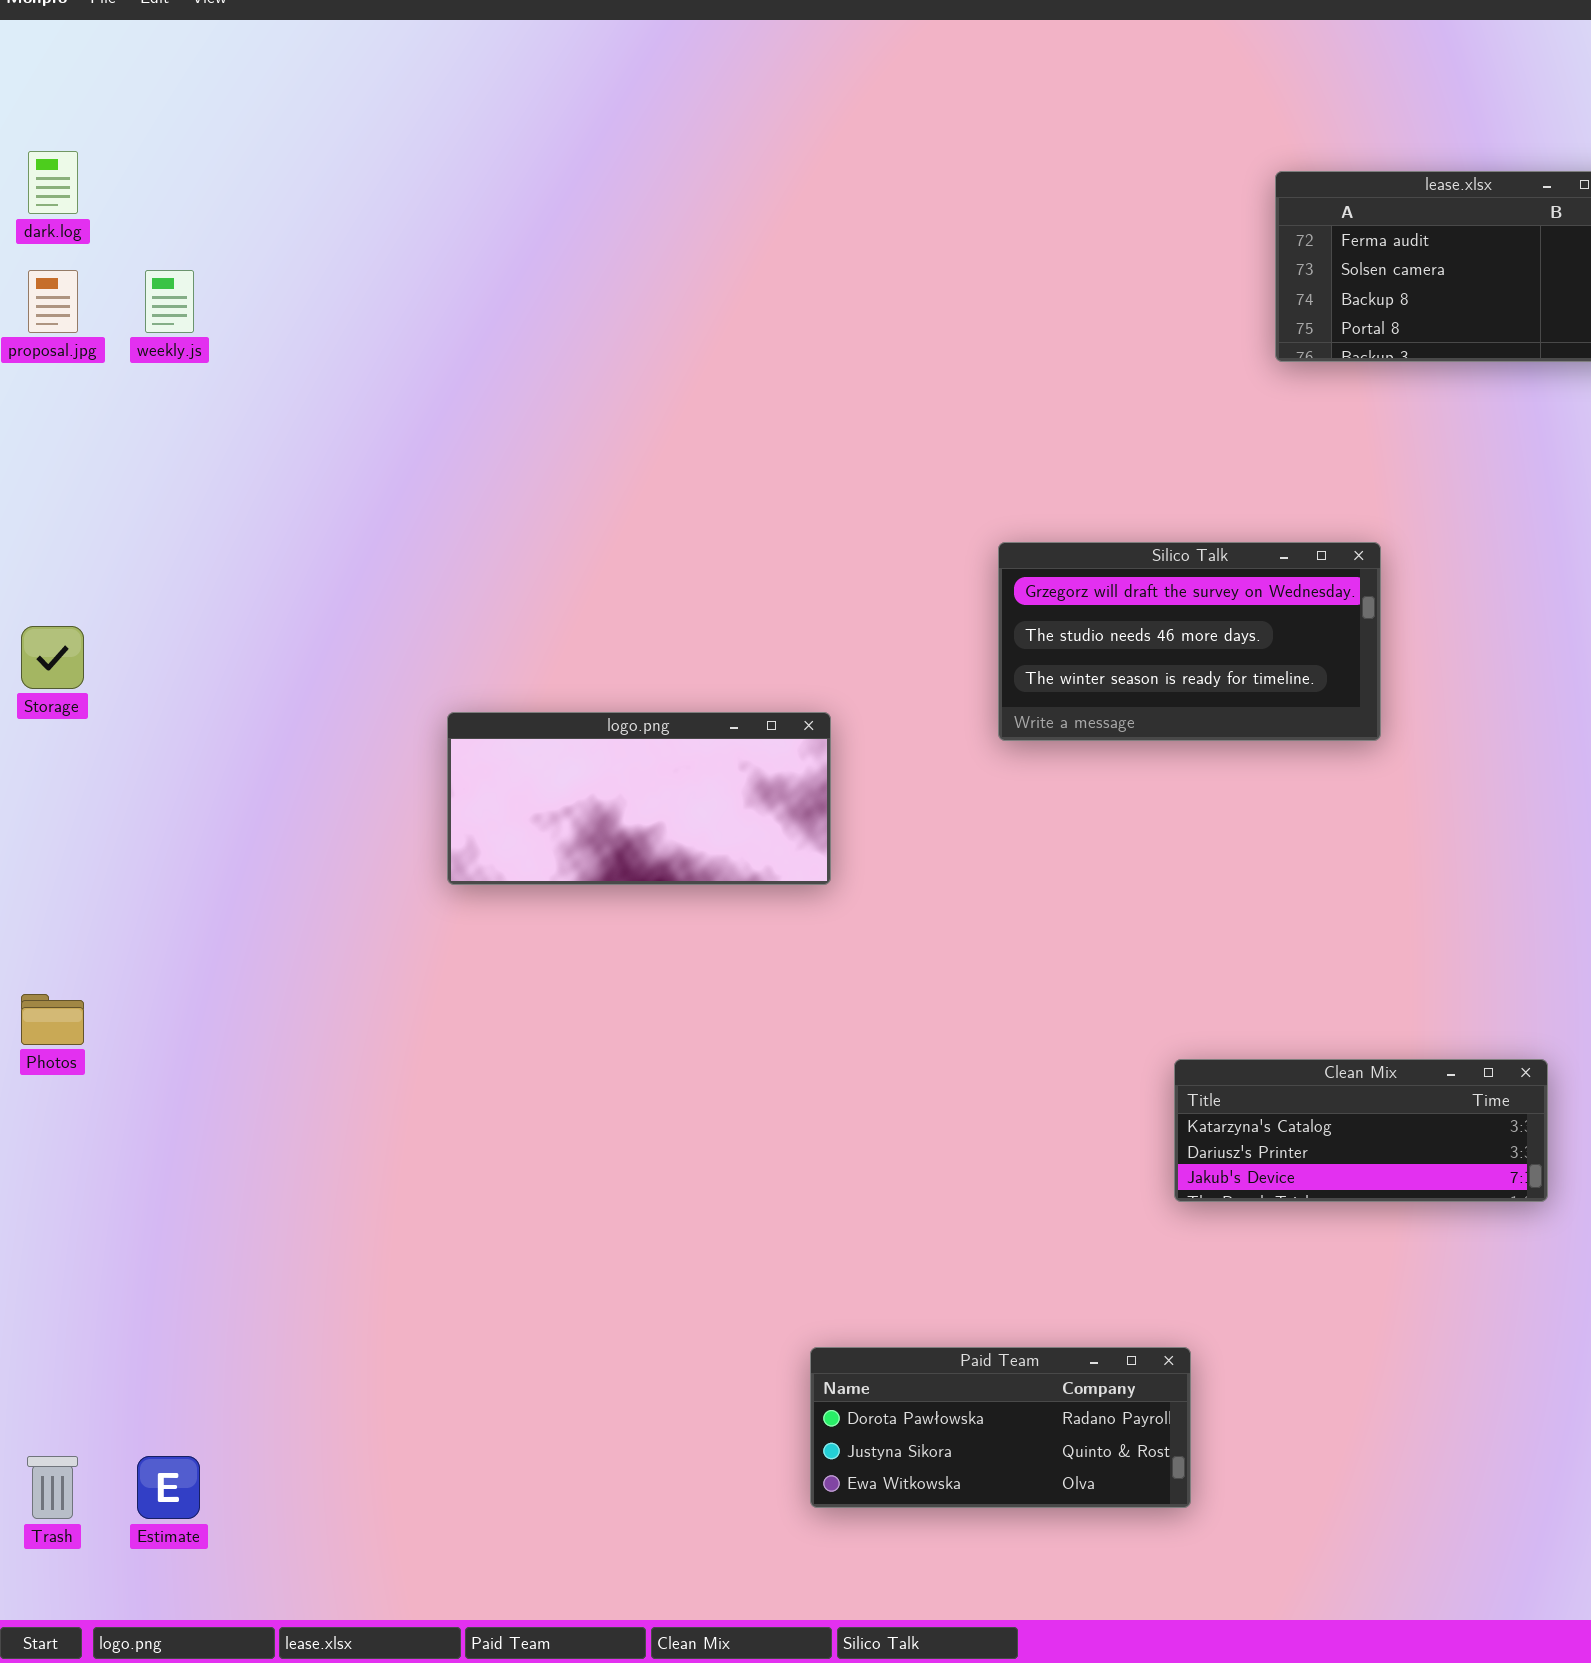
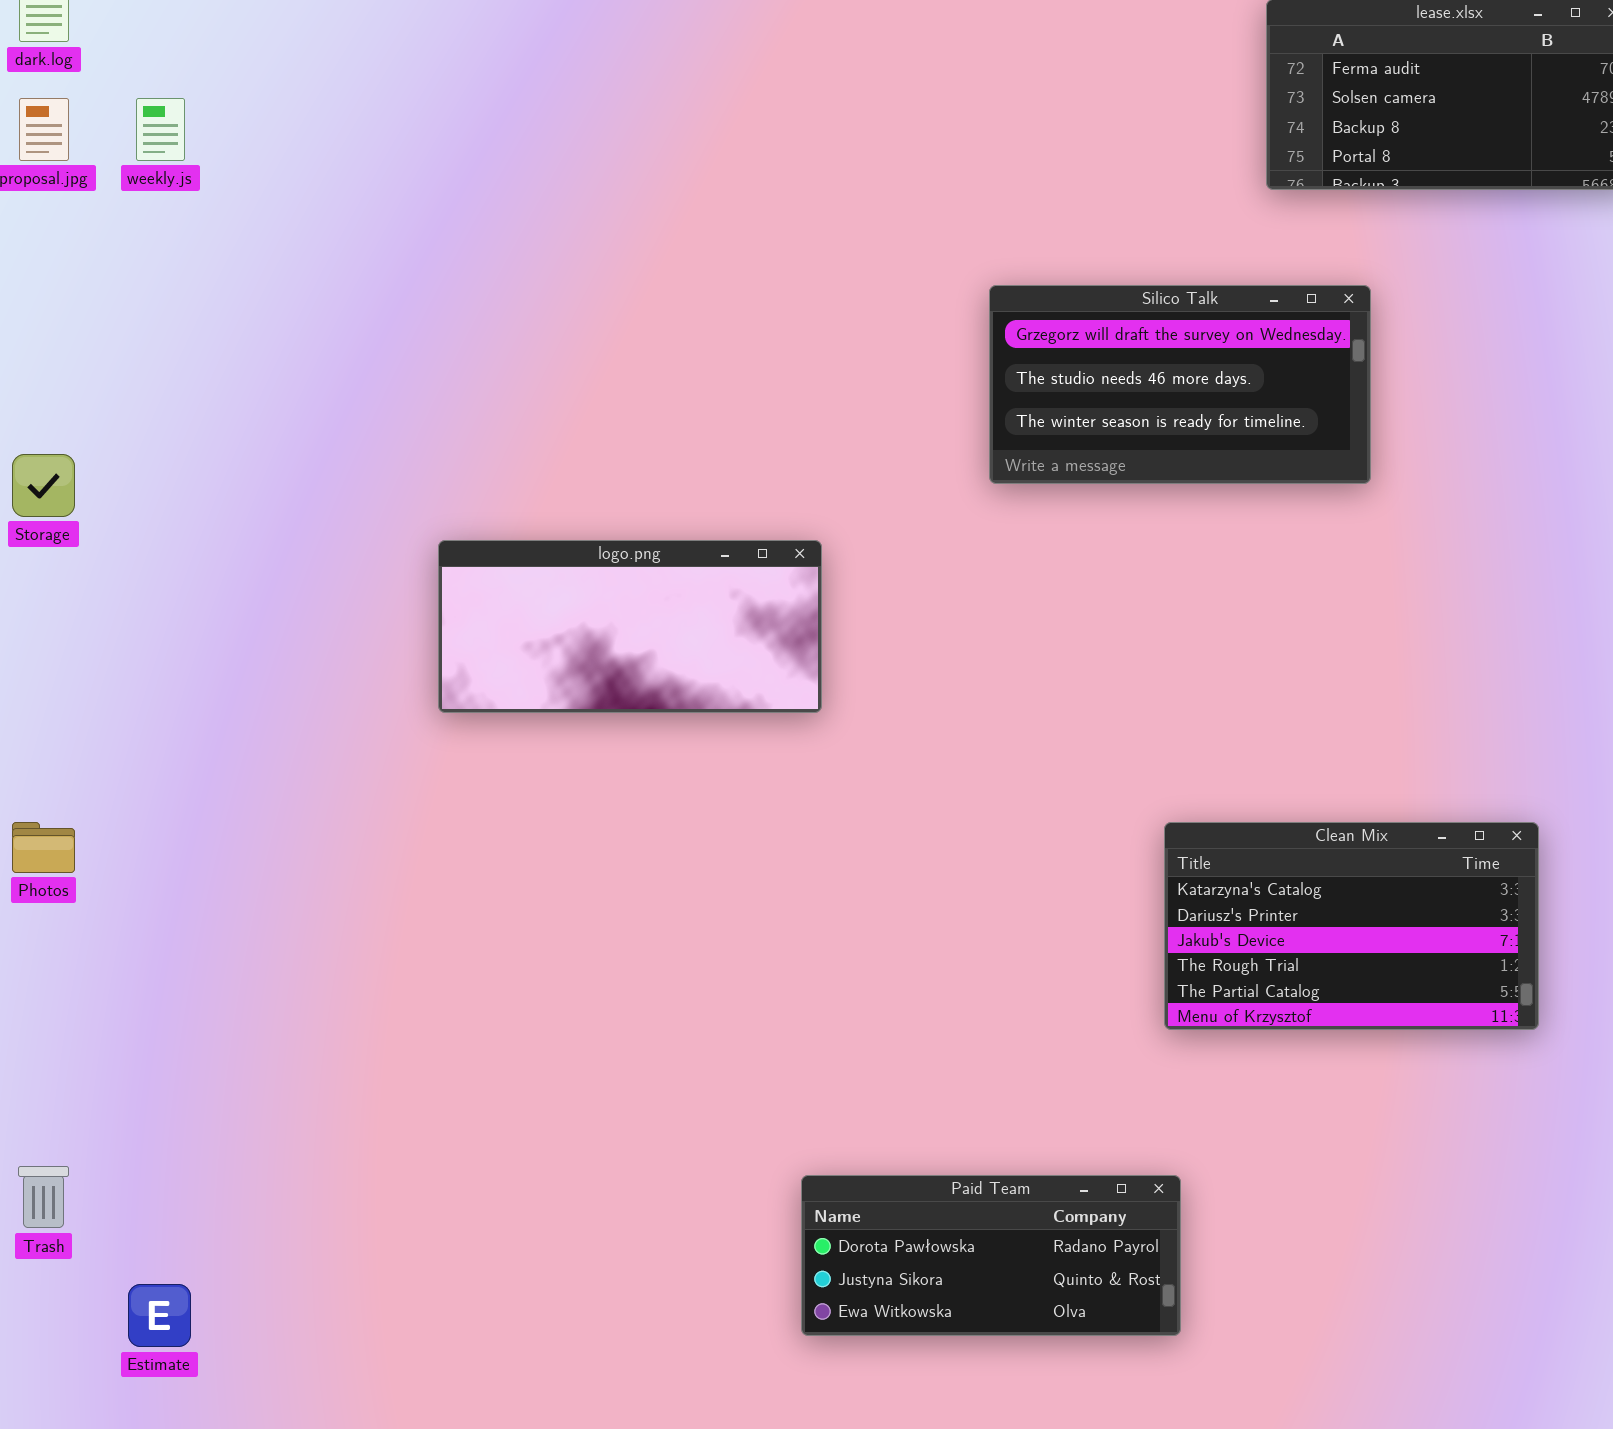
Silico Talk: [998,542,1381,741] -> [989,285,1371,484], moved
Clean Mix: [1174,1059,1548,1202] -> [1164,822,1539,1030], resized
Trash: [27,1456,78,1519] -> [18,1166,69,1228], moved

